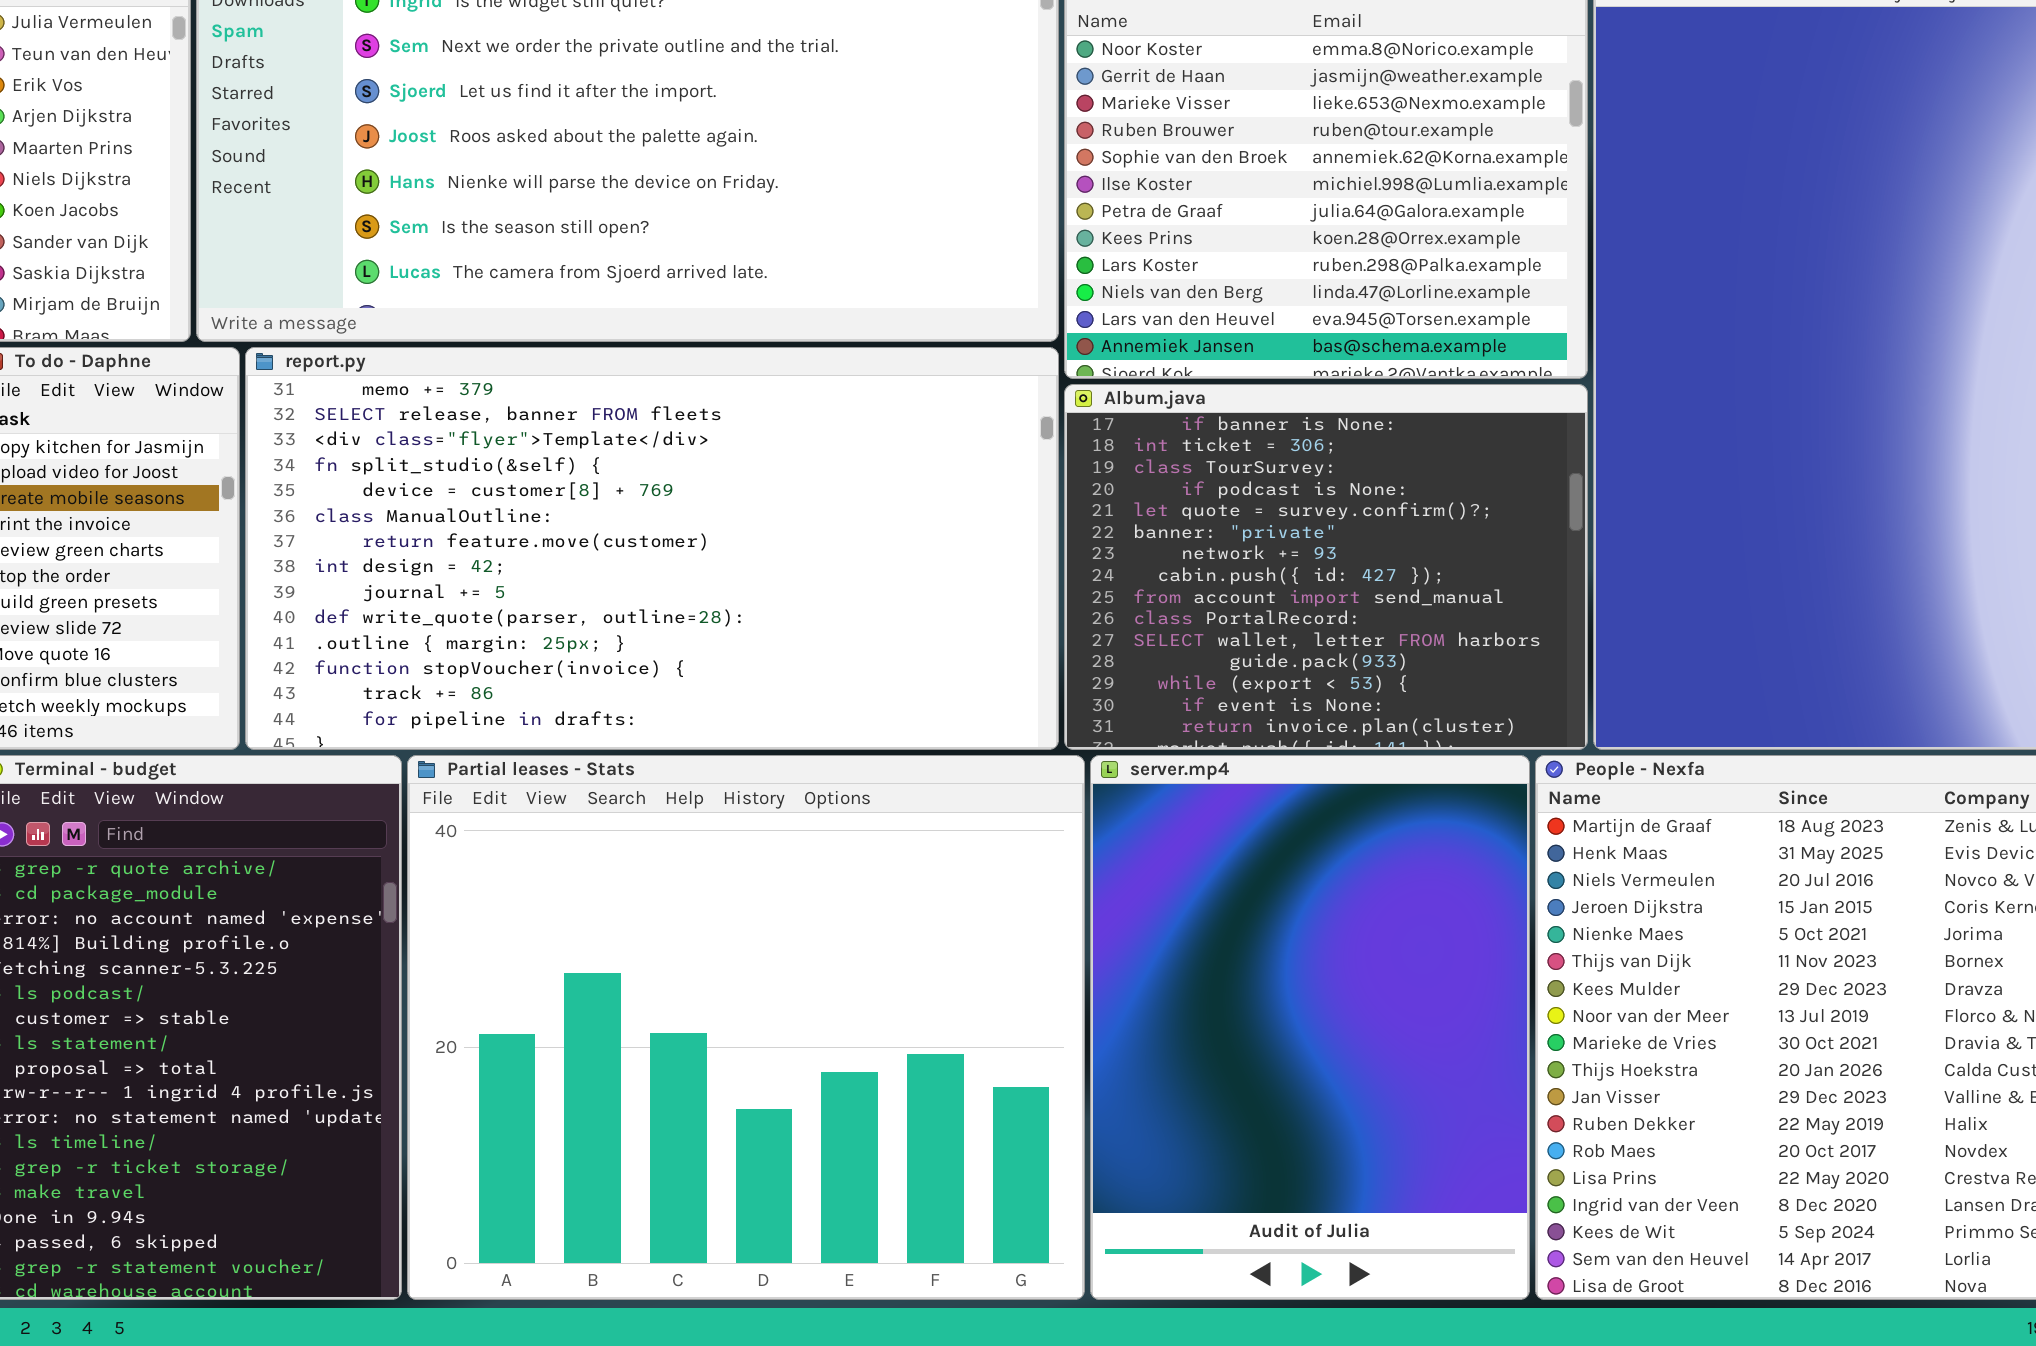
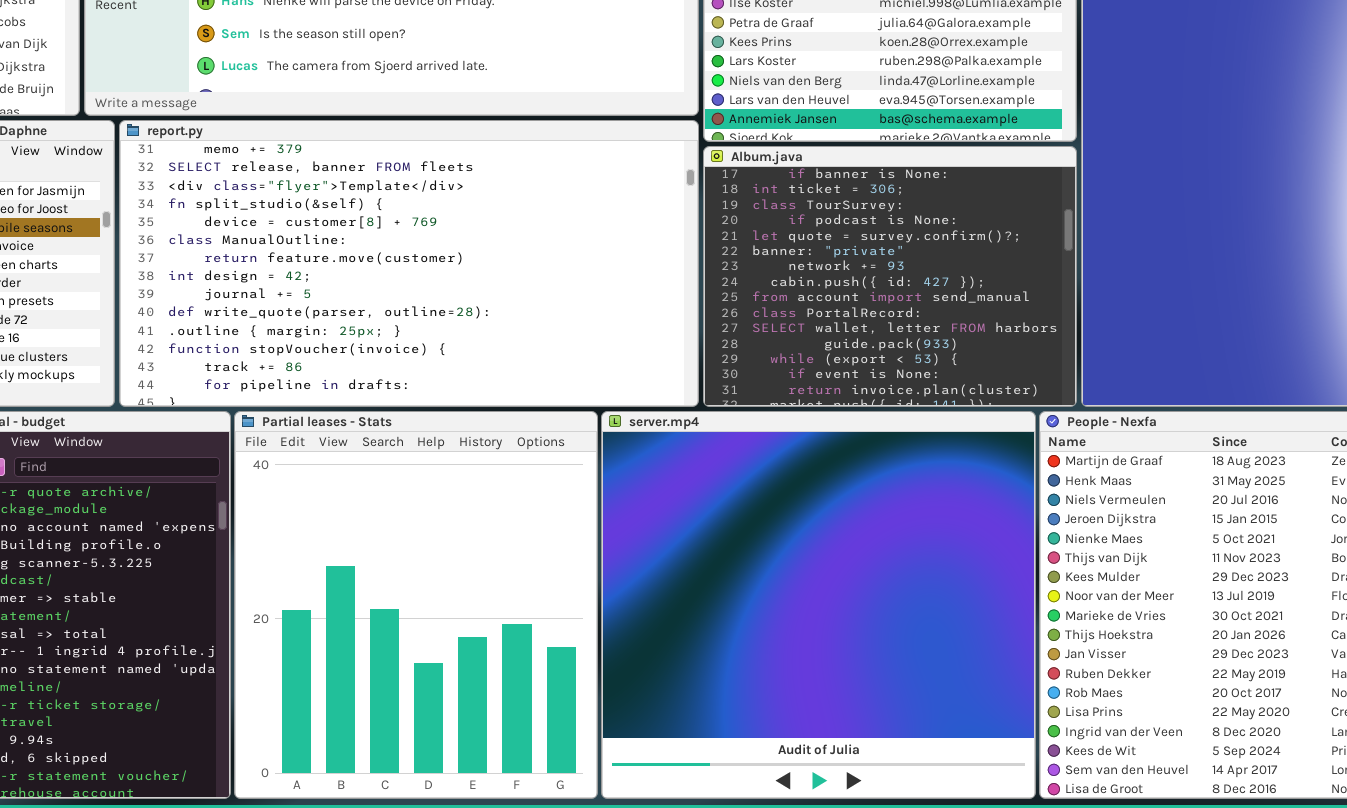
Partial leases - Stats: [407,755,1085,1300] -> [234,411,598,799], resized
server.mp4: [1090,755,1530,1300] -> [601,411,1036,799], resized

